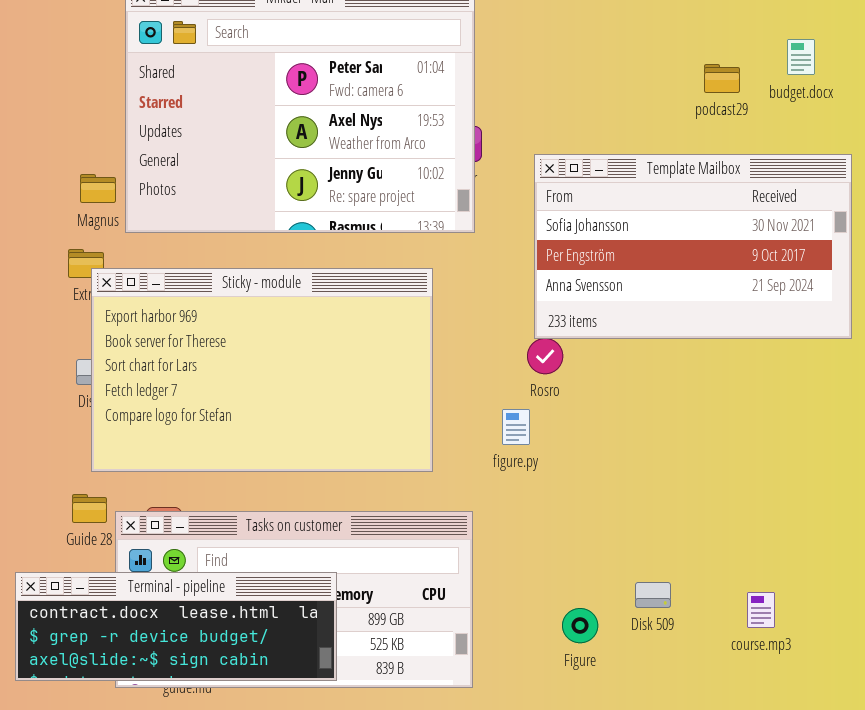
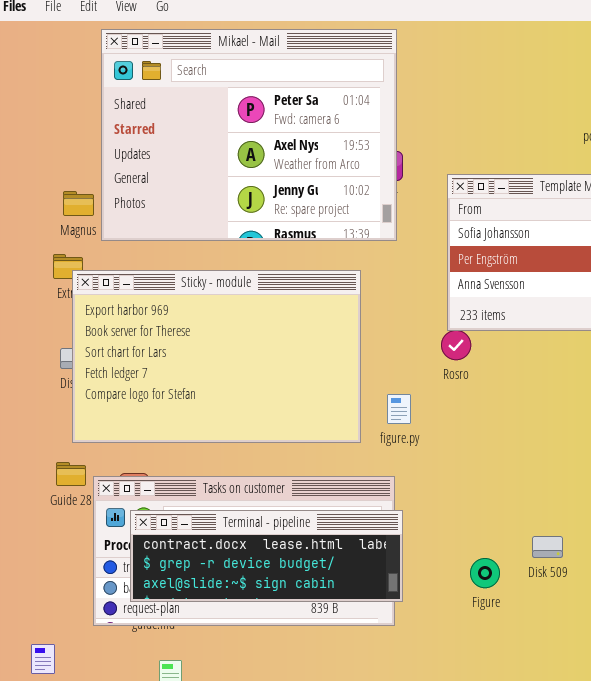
figure.py: [502,409,530,445] -> [387,394,411,424], moved
Terminal - pipeline: [15,572,337,681] -> [130,510,403,602], moved

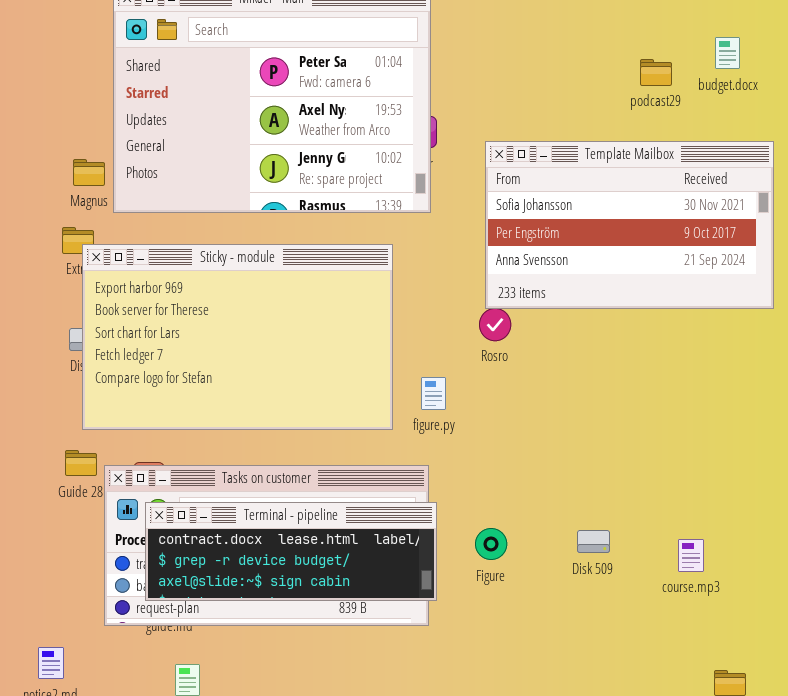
Figure: [470,558,500,588] -> [475,528,507,560], moved

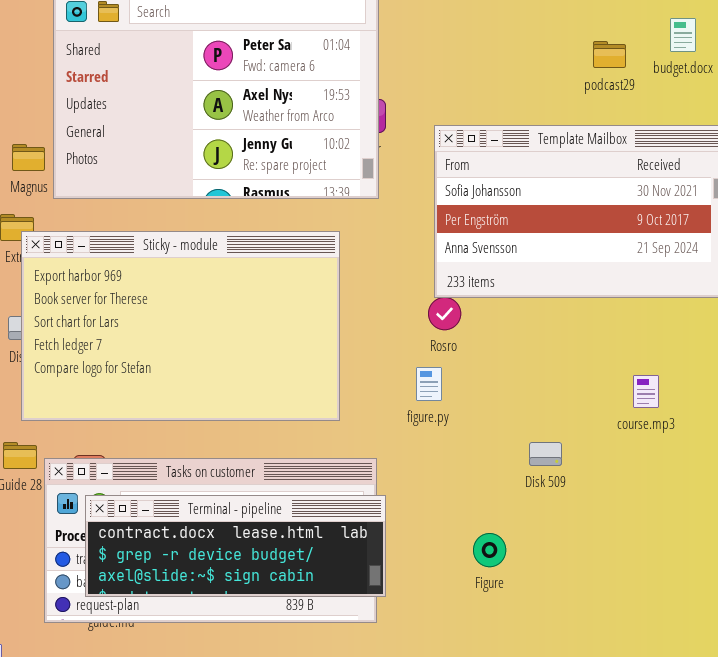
figure.py: [421,377,446,410] -> [416,367,442,401], moved
Figure: [475,528,507,560] -> [473,533,506,567], moved
Disk 509: [577,530,610,553] -> [529,442,562,466], moved
course.mp3: [678,539,704,572] -> [633,375,659,408], moved

